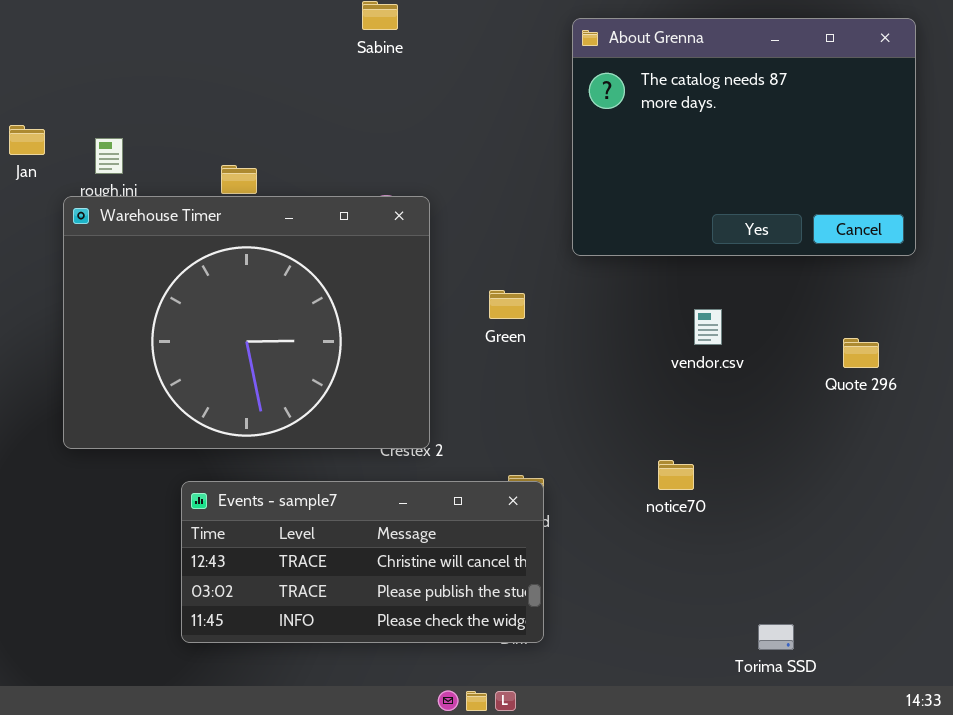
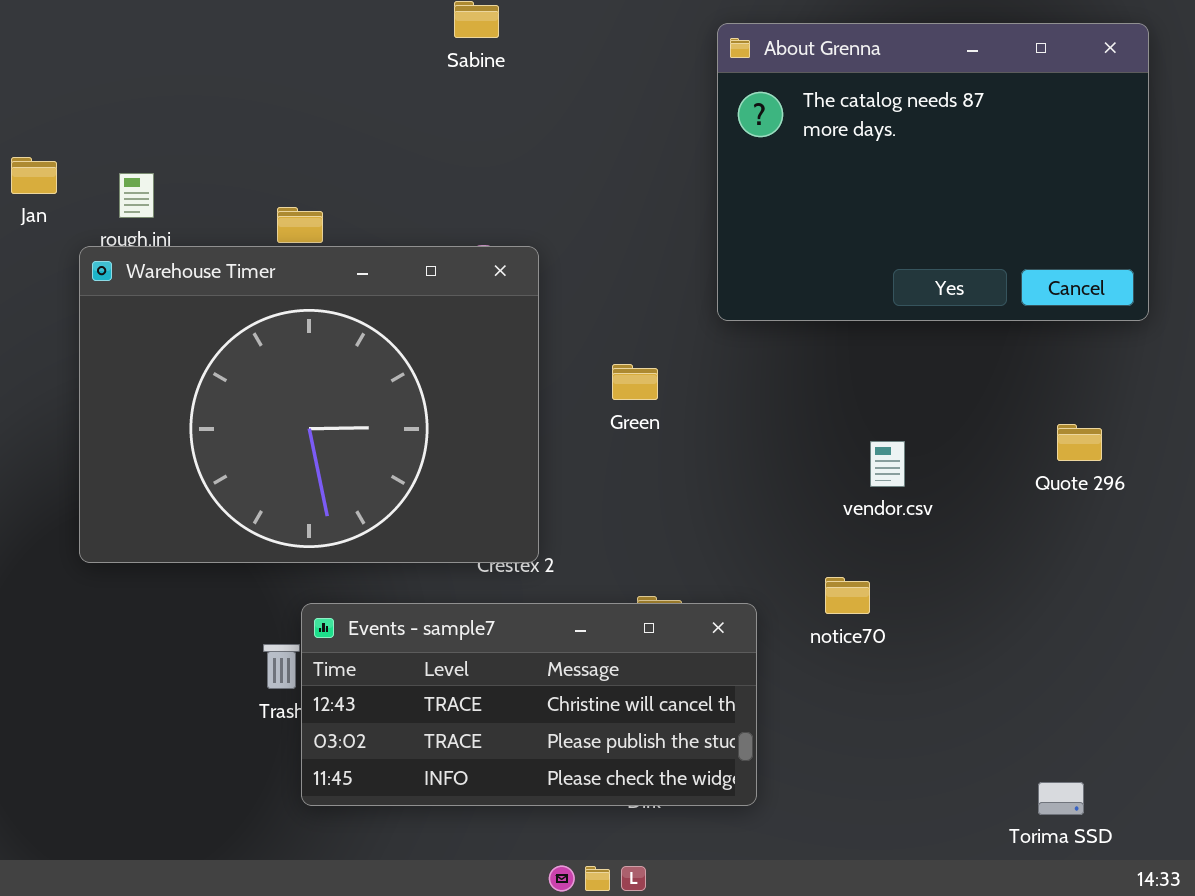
vendor.csv: [694,309,722,345] -> [870,441,905,487], moved
Events - sample7: [181,481,544,643] -> [301,603,757,806], moved
Torima SSD: [758,624,794,650] -> [1038,782,1084,815], moved

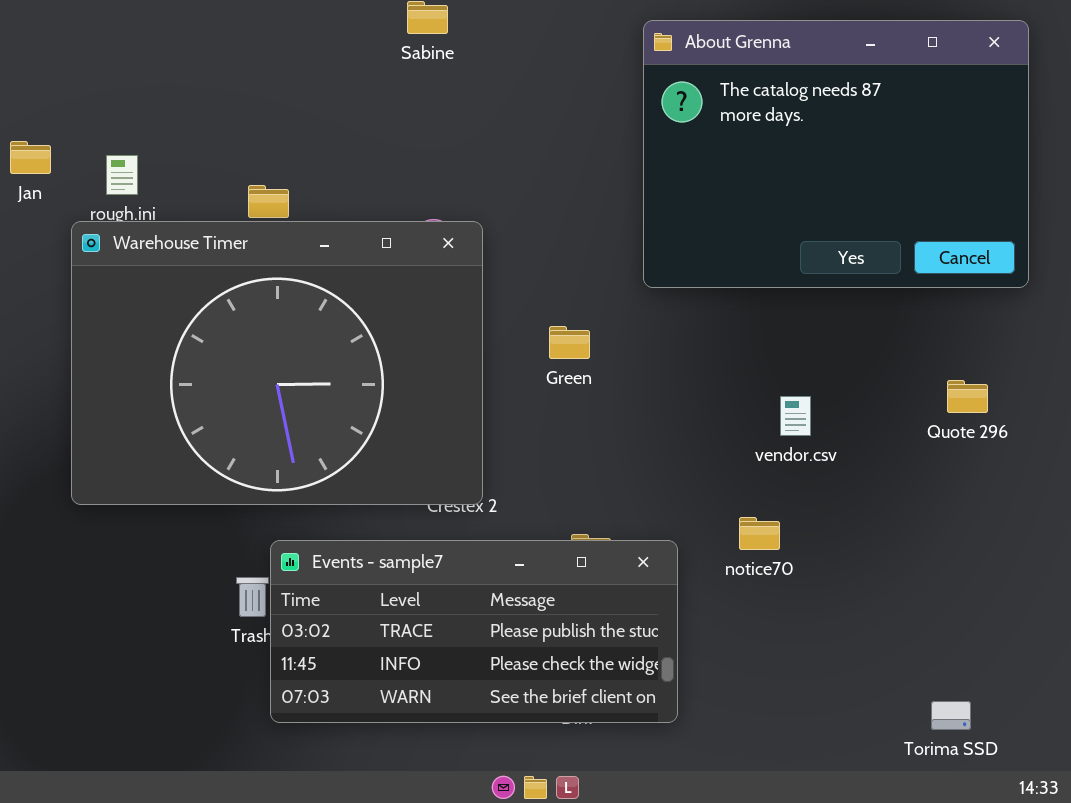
Events - sample7: [301,603,757,806] -> [270,540,678,723], scrolled down 1 row

